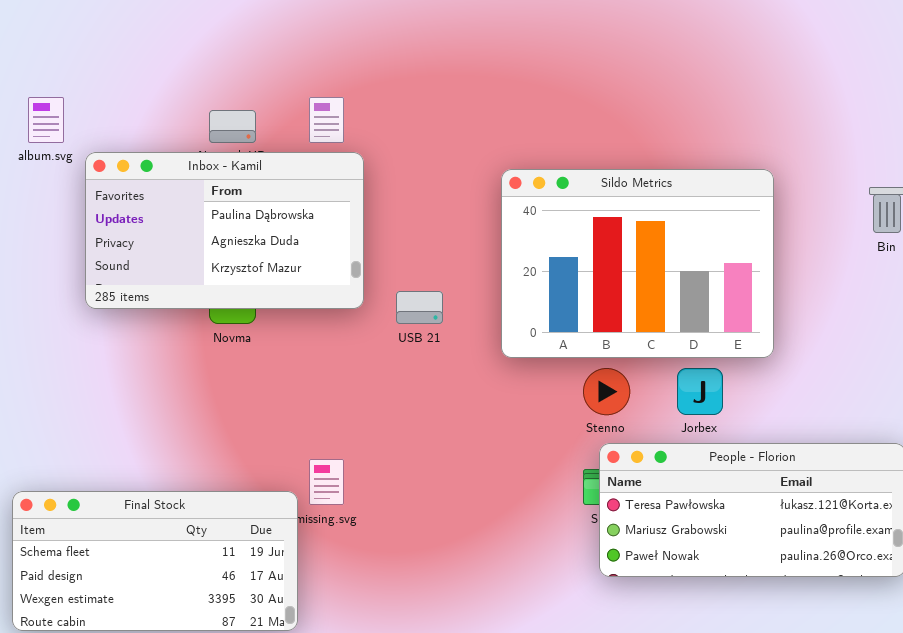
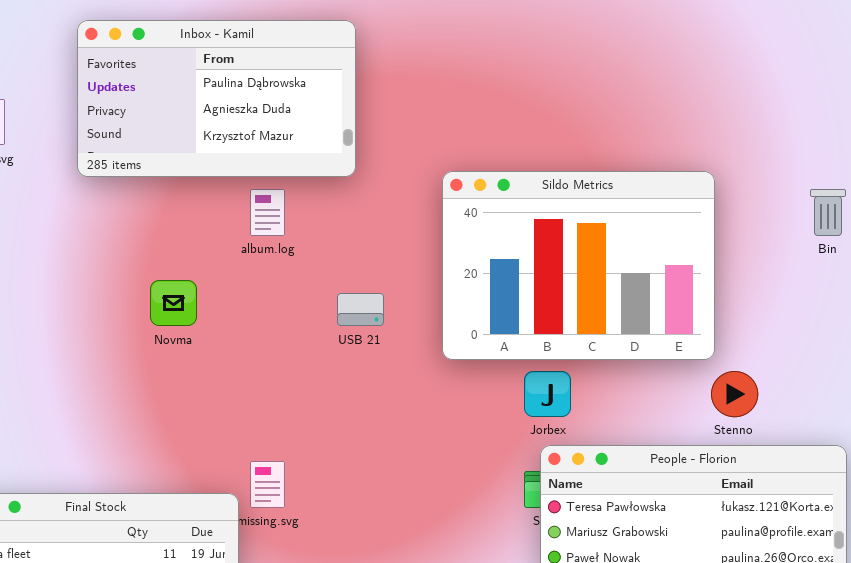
Inbox - Kamil: [85,152,364,309] -> [77,20,356,177], moved
Stenno: [583,368,630,415] -> [711,371,758,417], moved
Jorbex: [677,368,723,415] -> [524,371,571,417], moved

